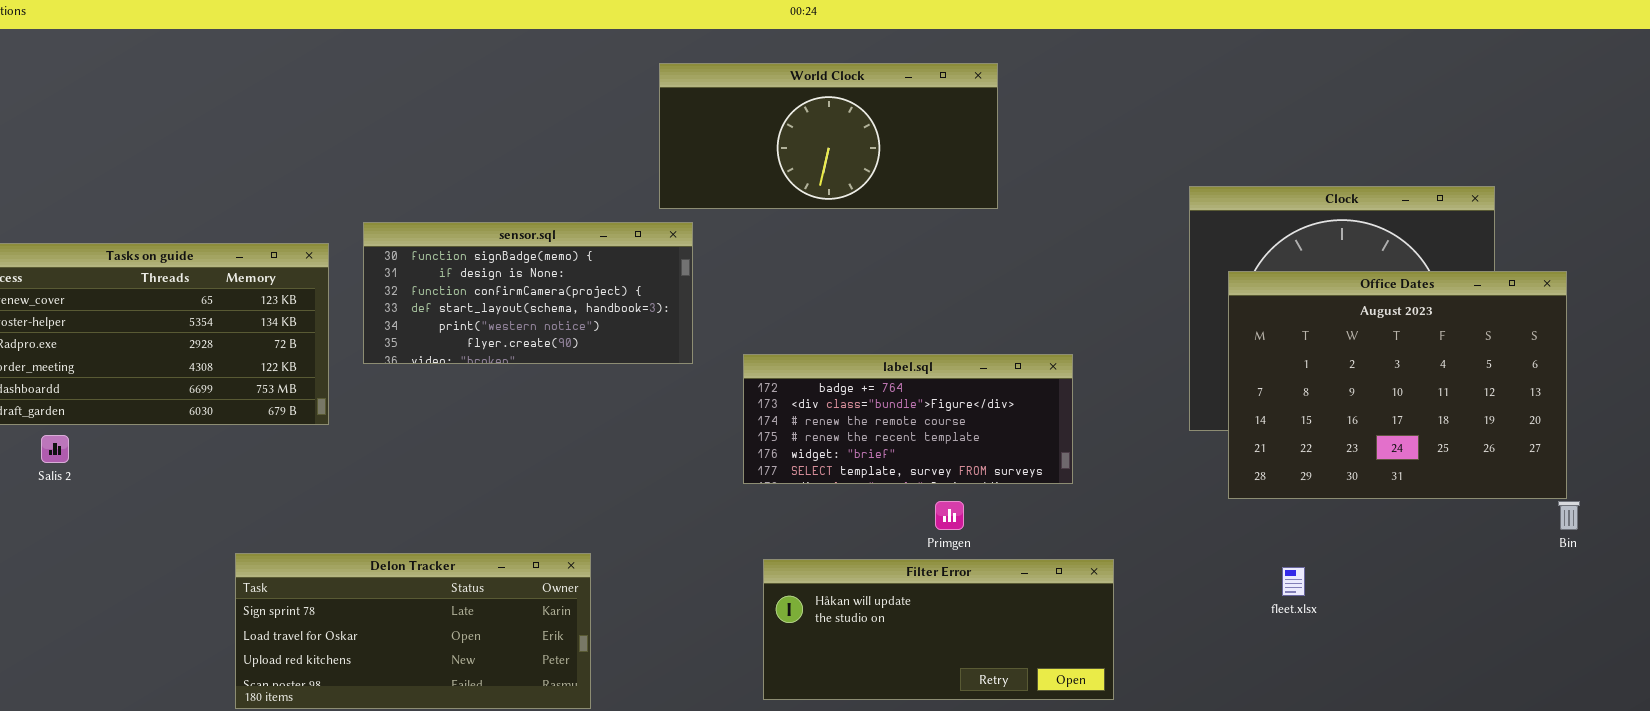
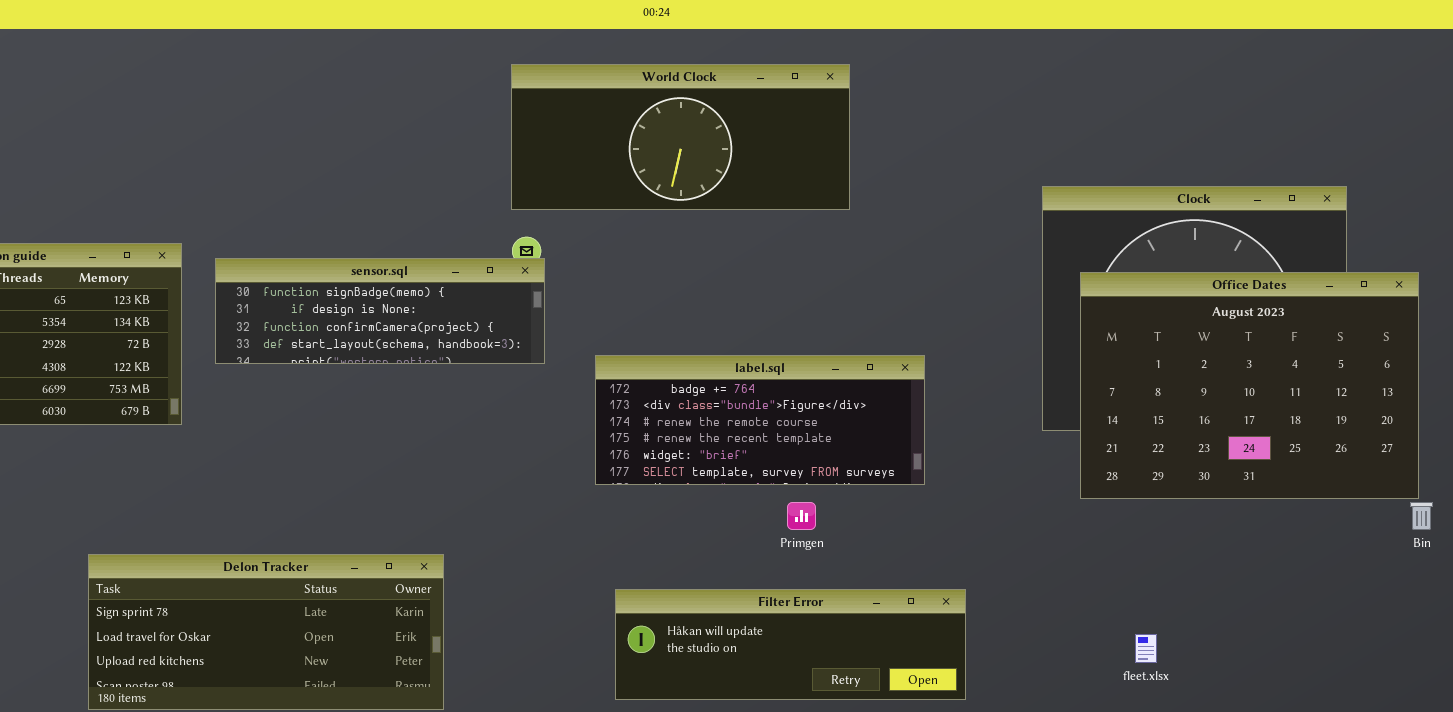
sensor.sql: [363,222,693,364] -> [215,258,545,364], resized
Filter Error: [763,559,1114,700] -> [615,589,966,700], resized
fleet.xlsx: [1282,567,1305,596] -> [1135,634,1157,663], moved

